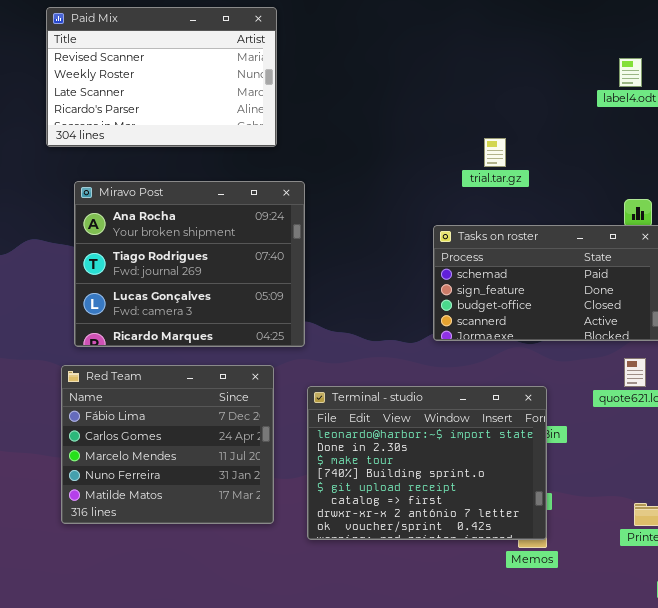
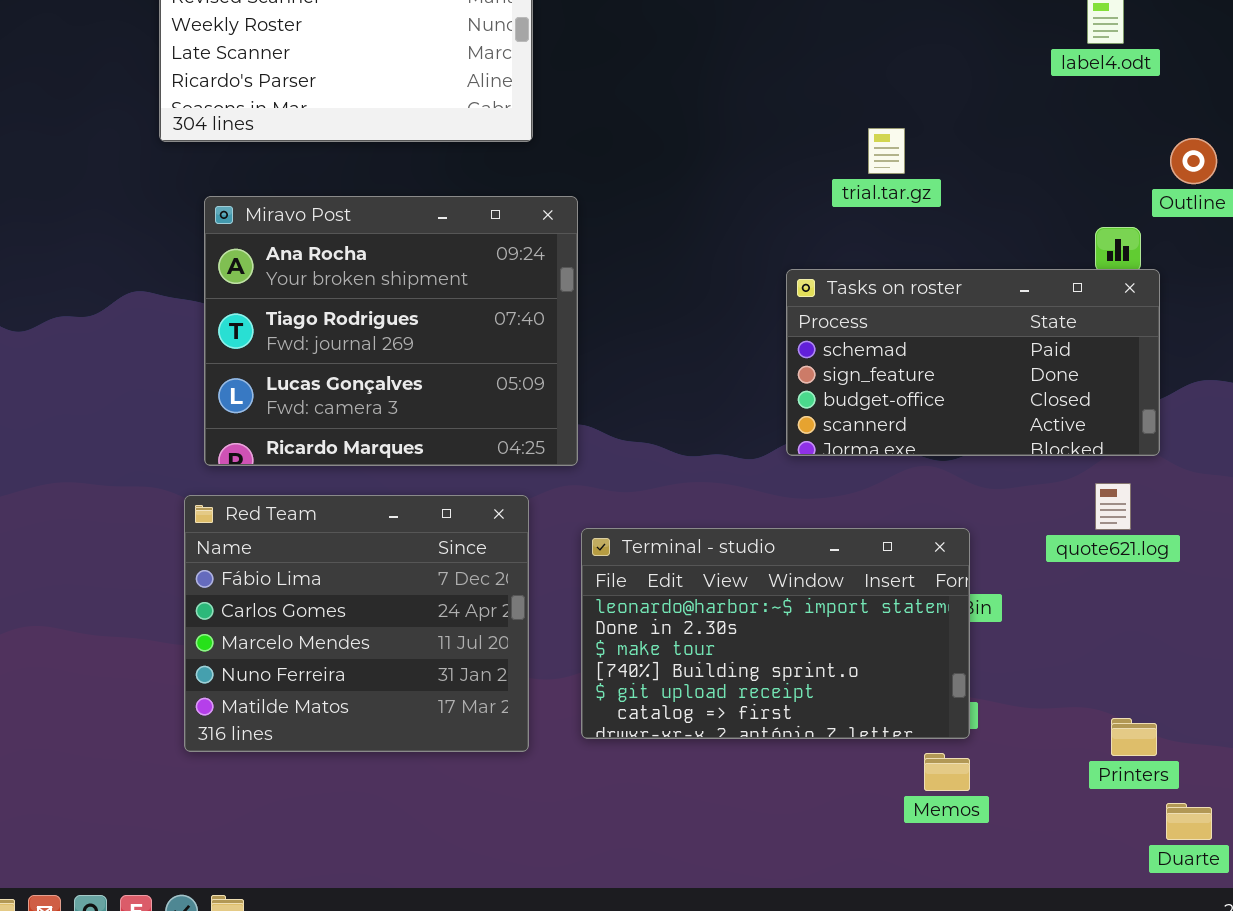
Terminal - studio: [307,386,547,540] -> [581,528,970,739], resized

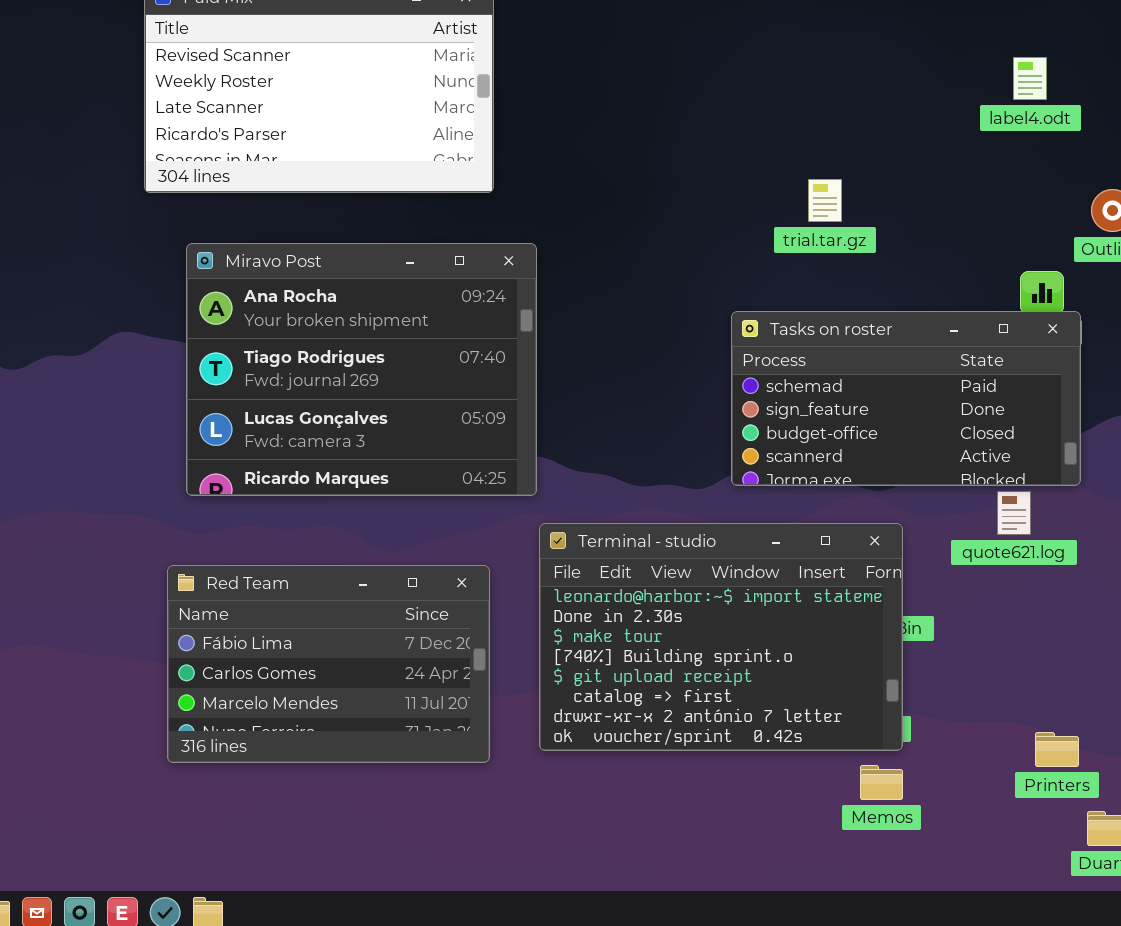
quote621.log: [1095,483,1131,530] -> [997,491,1031,535], moved
Red Team: [184,495,529,752] -> [167,565,490,763], resized
Terminal - studio: [581,528,970,739] -> [539,523,903,751], resized

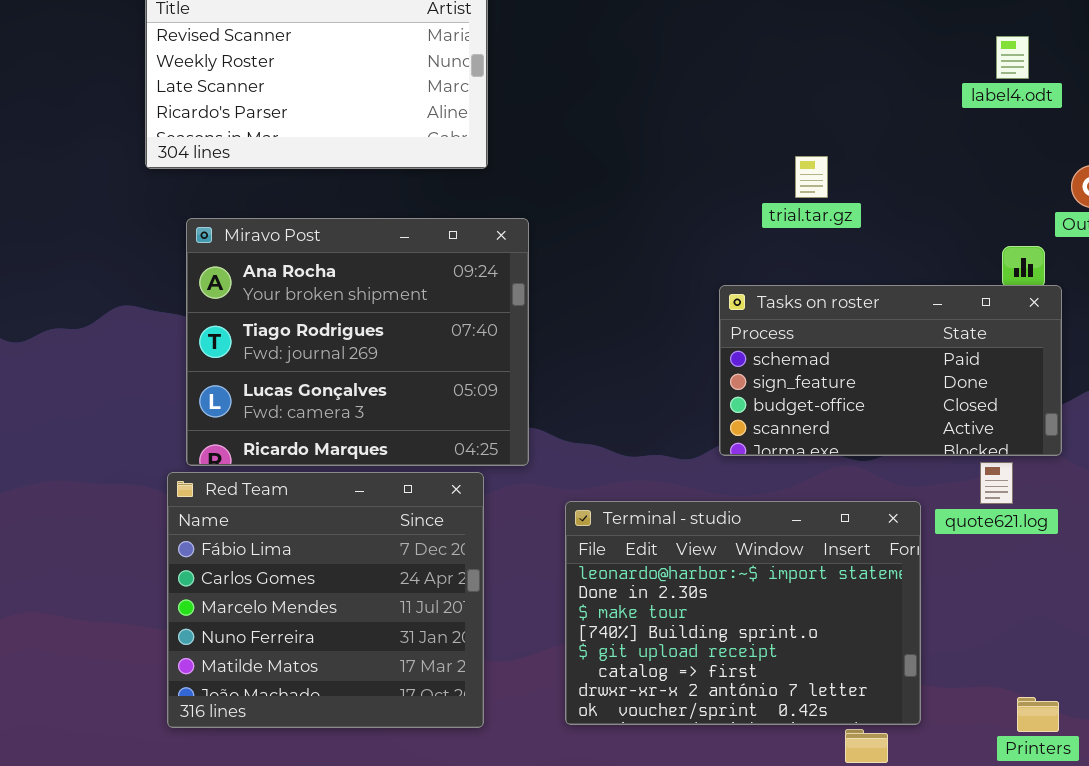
Terminal - studio: [539,523,903,751] -> [565,501,921,725], moved
Red Team: [167,565,490,763] -> [167,472,484,728], resized

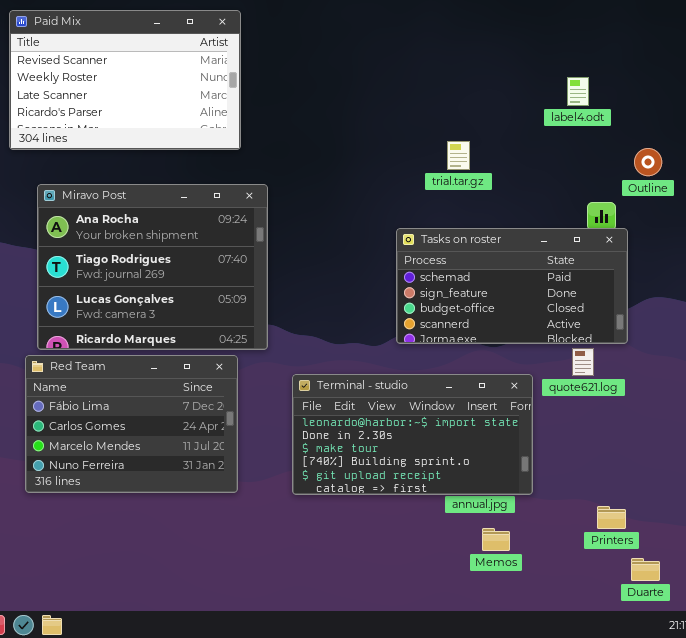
label4.odt: [996,36,1029,79] -> [567,77,589,106], moved
Red Team: [167,472,484,728] -> [25,355,238,493], resized
Terminal - studio: [565,501,921,725] -> [292,374,533,495], resized

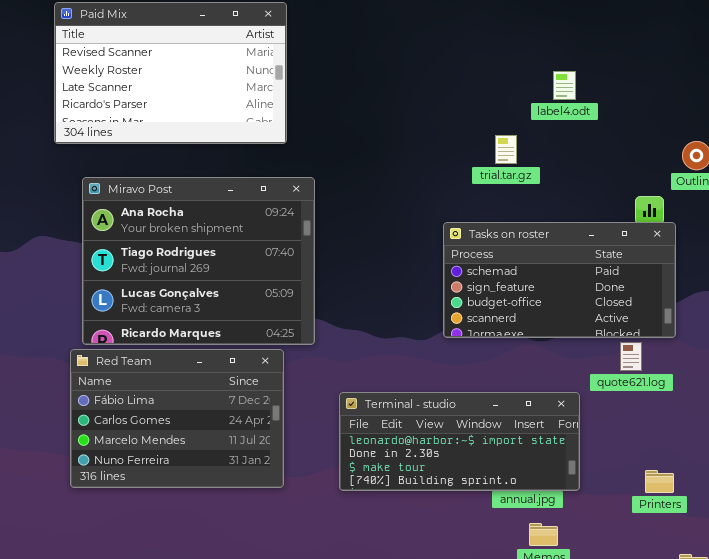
label4.odt: [567,77,589,106] -> [553,71,576,100], moved
Terminal - studio: [292,374,533,495] -> [339,392,580,491], resized
Printers: [597,506,626,529] -> [645,470,674,493], moved

